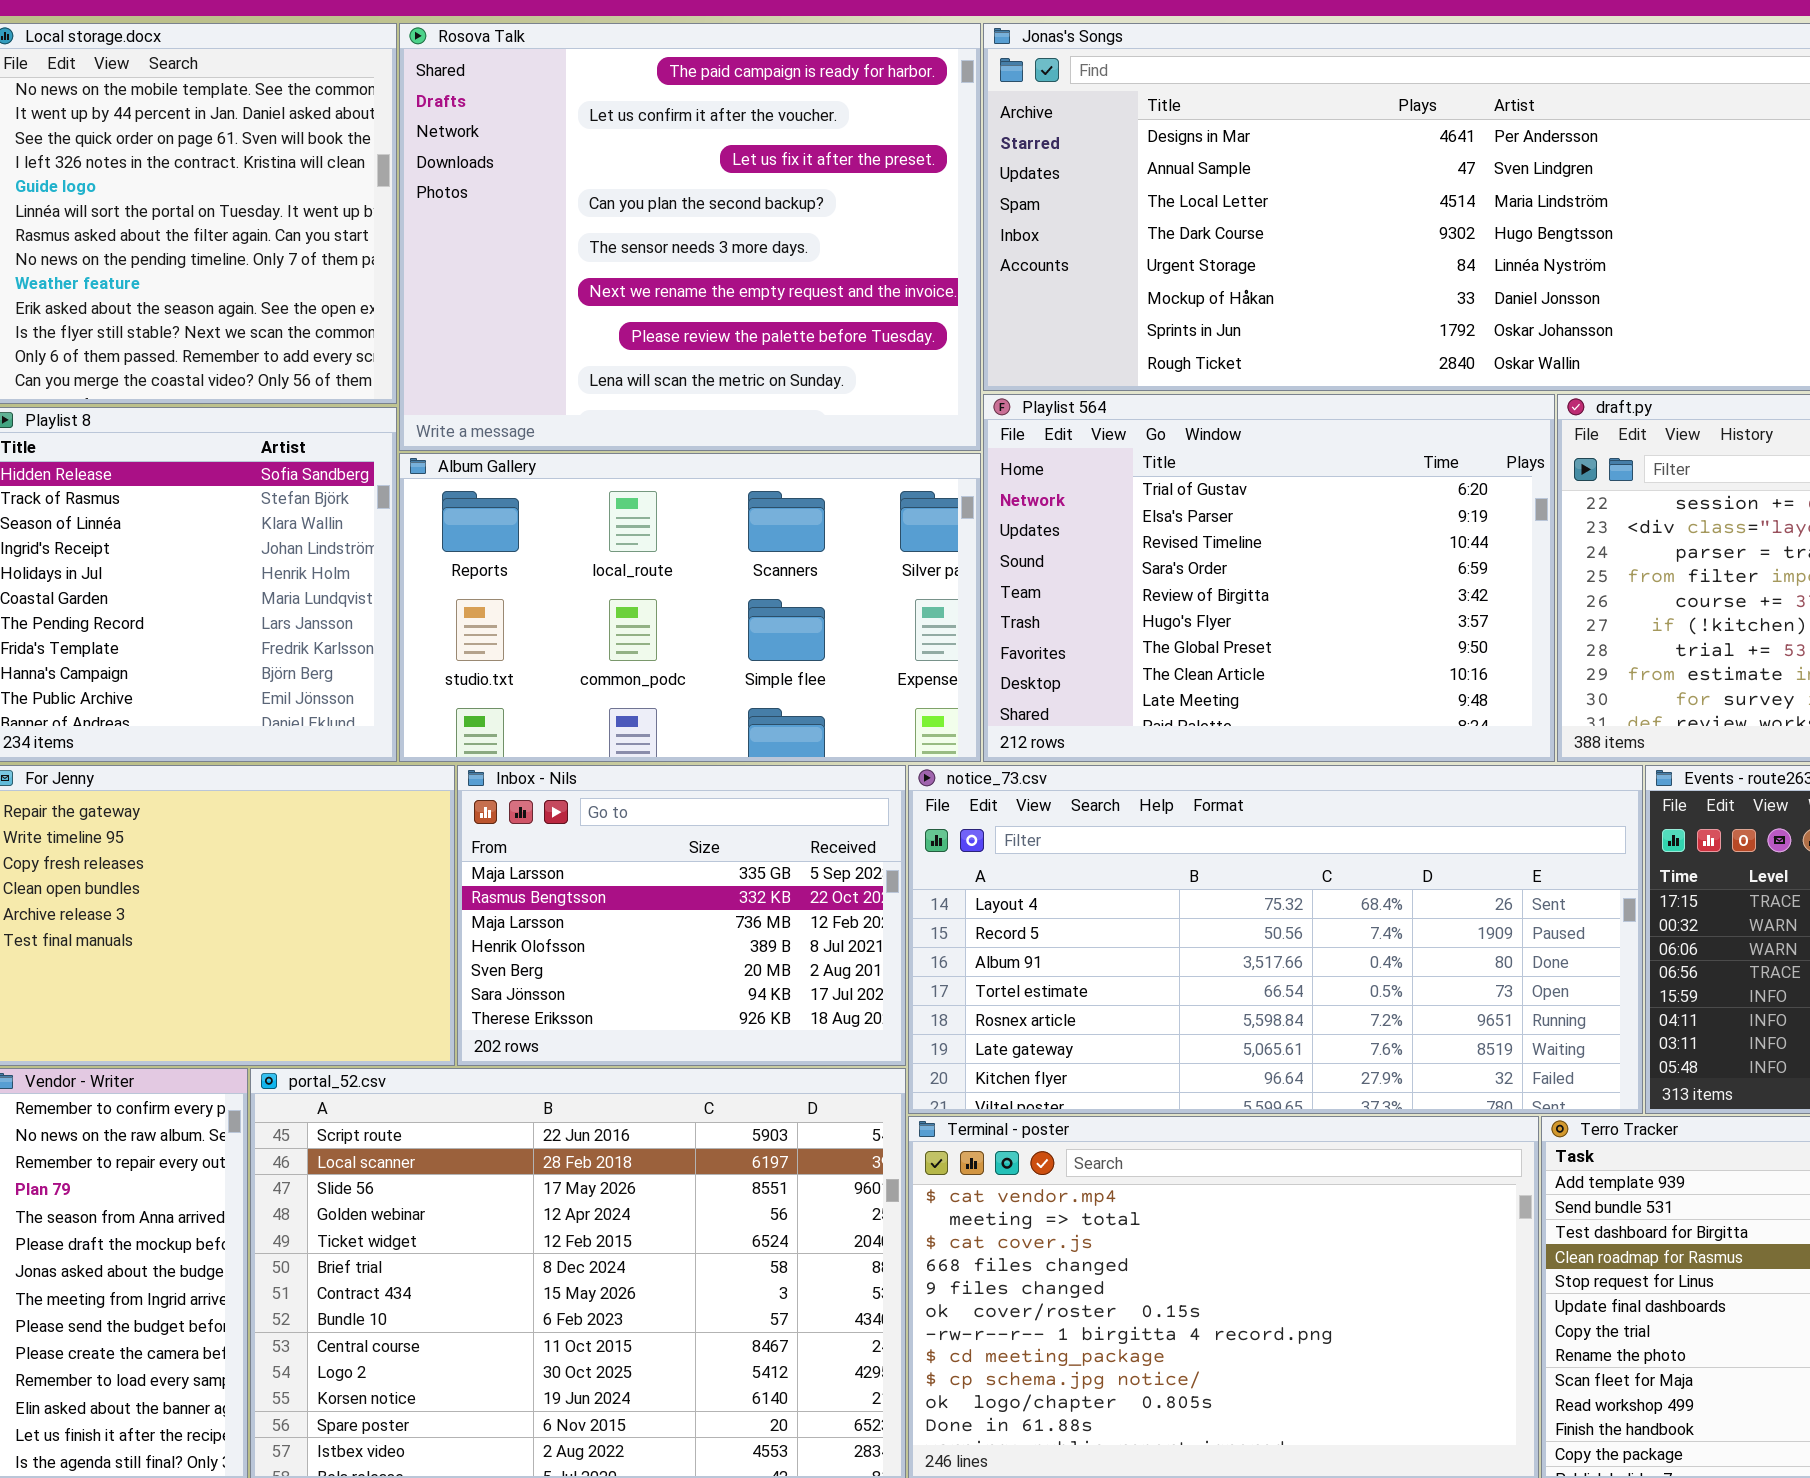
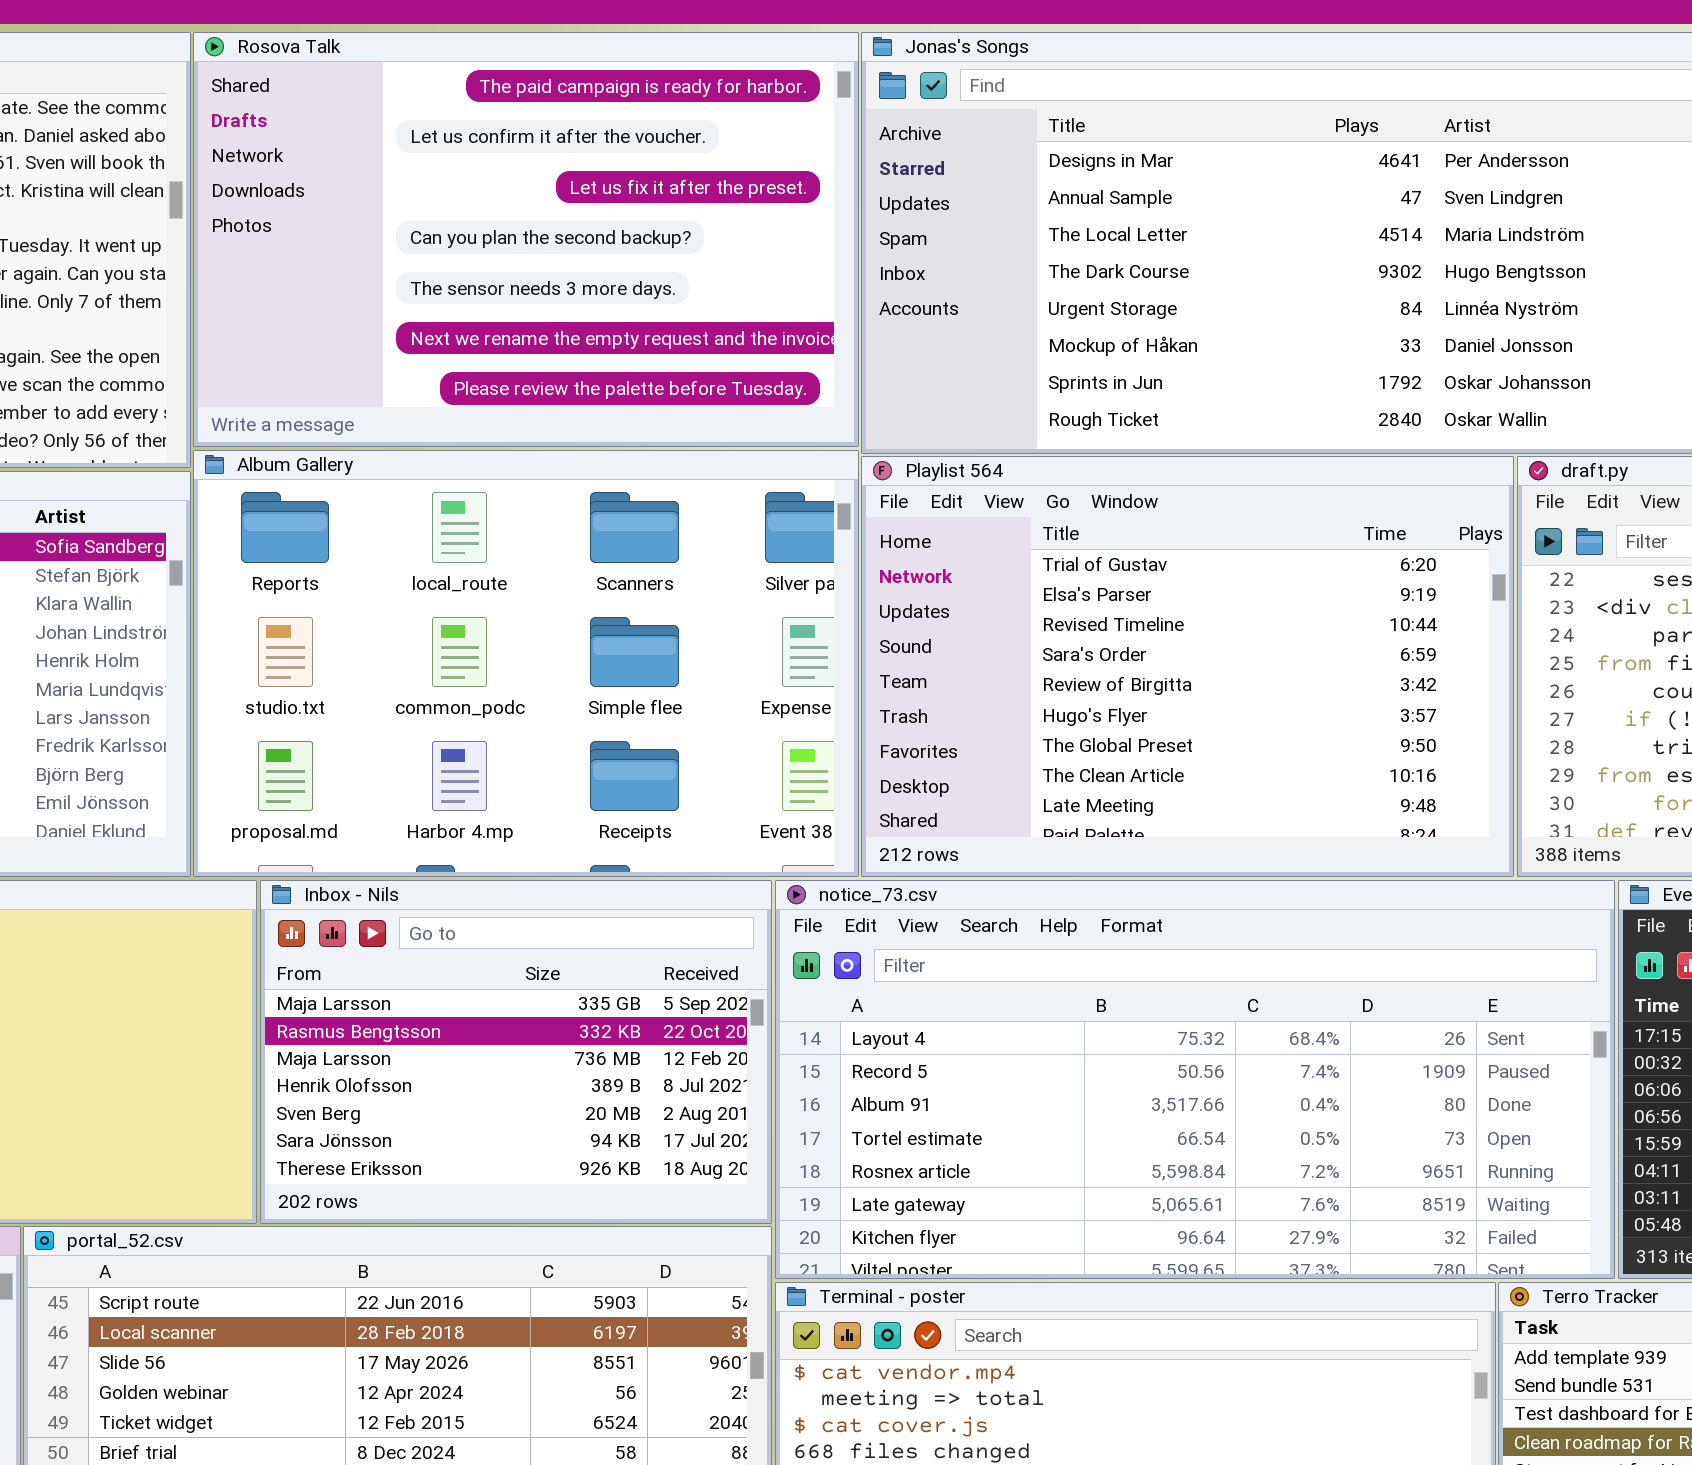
Rosova Talk: [399,23,981,451] -> [193,32,859,447], resized
Album Gallery: [399,453,981,762] -> [193,450,859,877], resized

